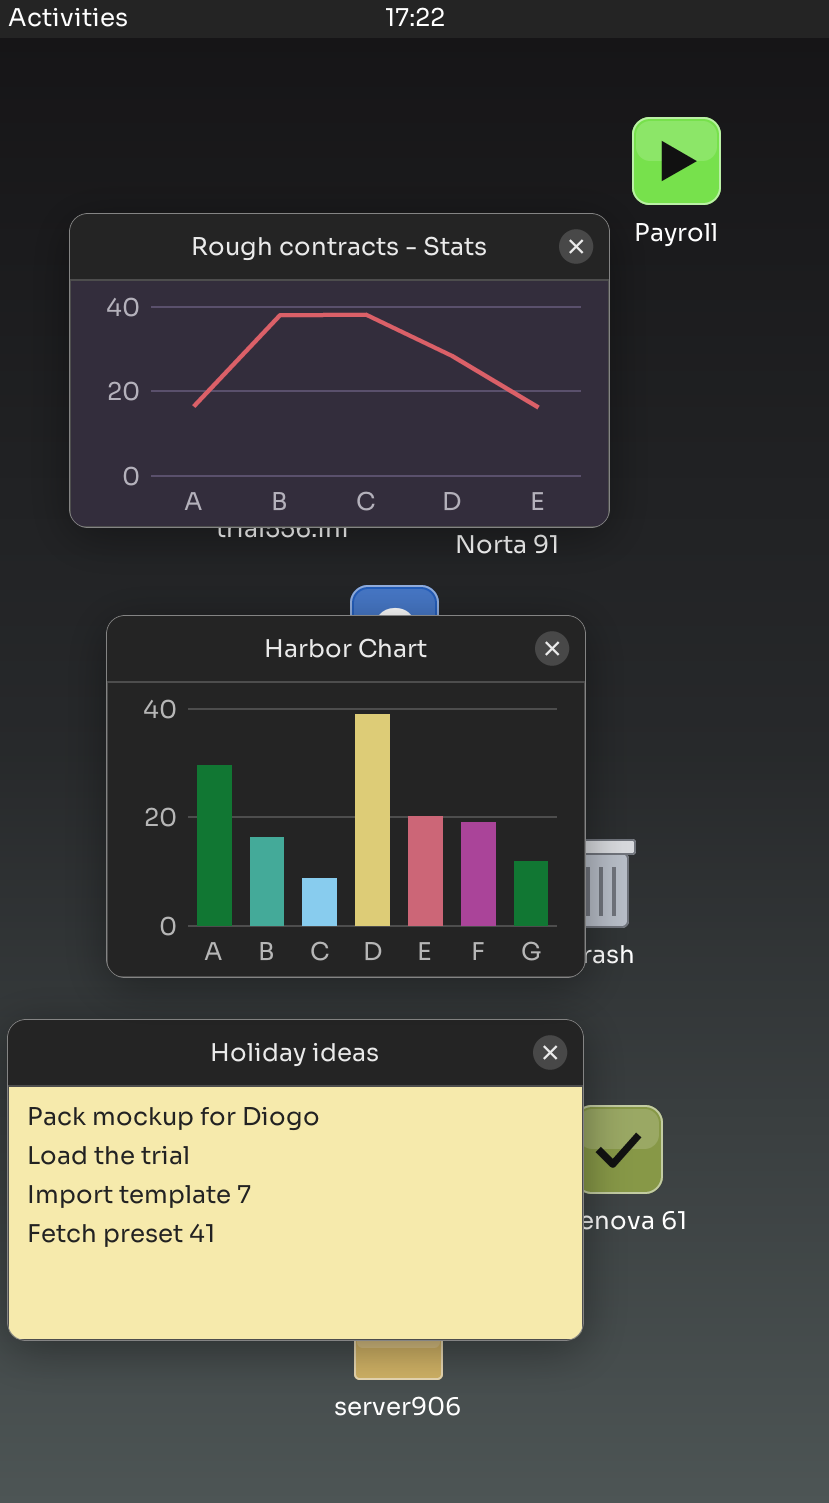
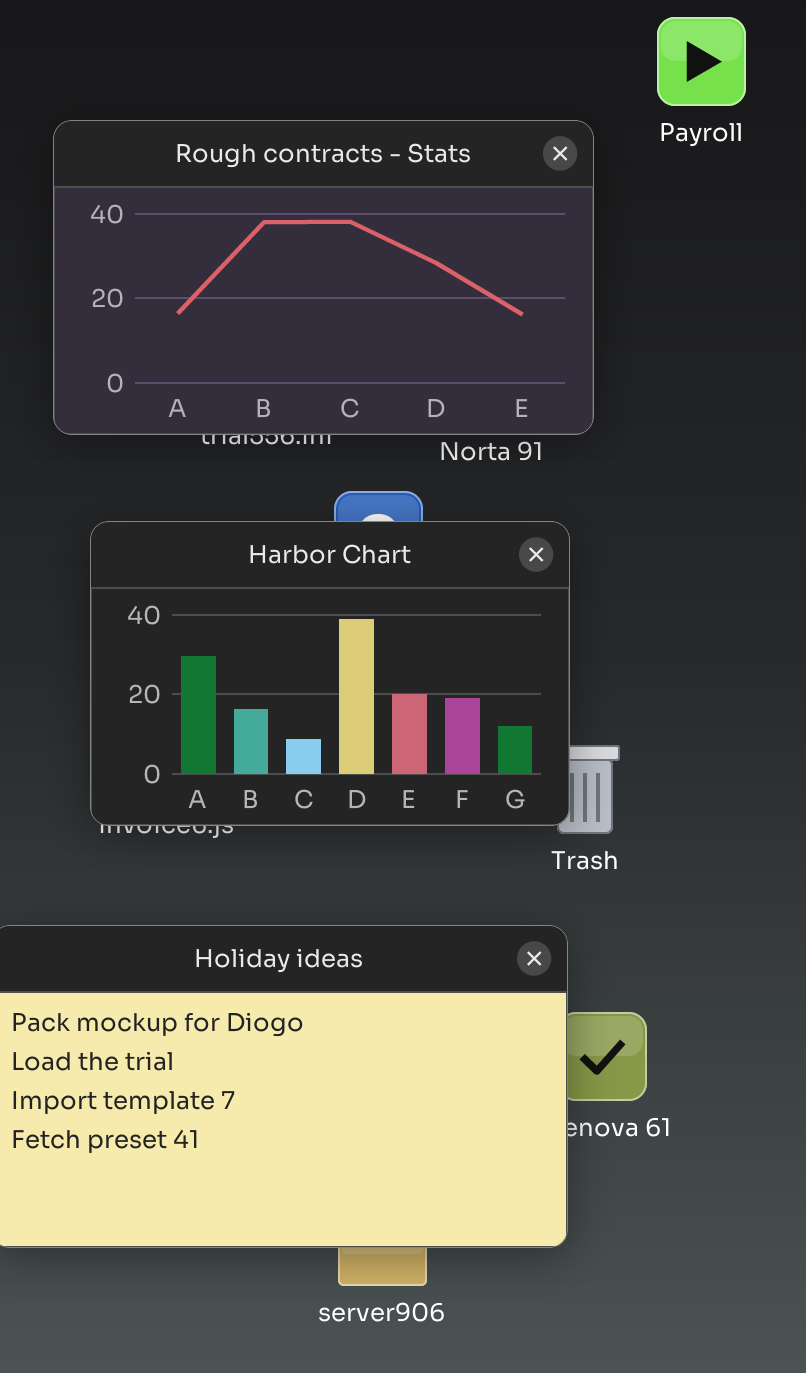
Payroll: [632,117,721,205] -> [657,17,746,106], moved
Harbor Chart: [106,615,586,978] -> [90,521,570,826], resized

